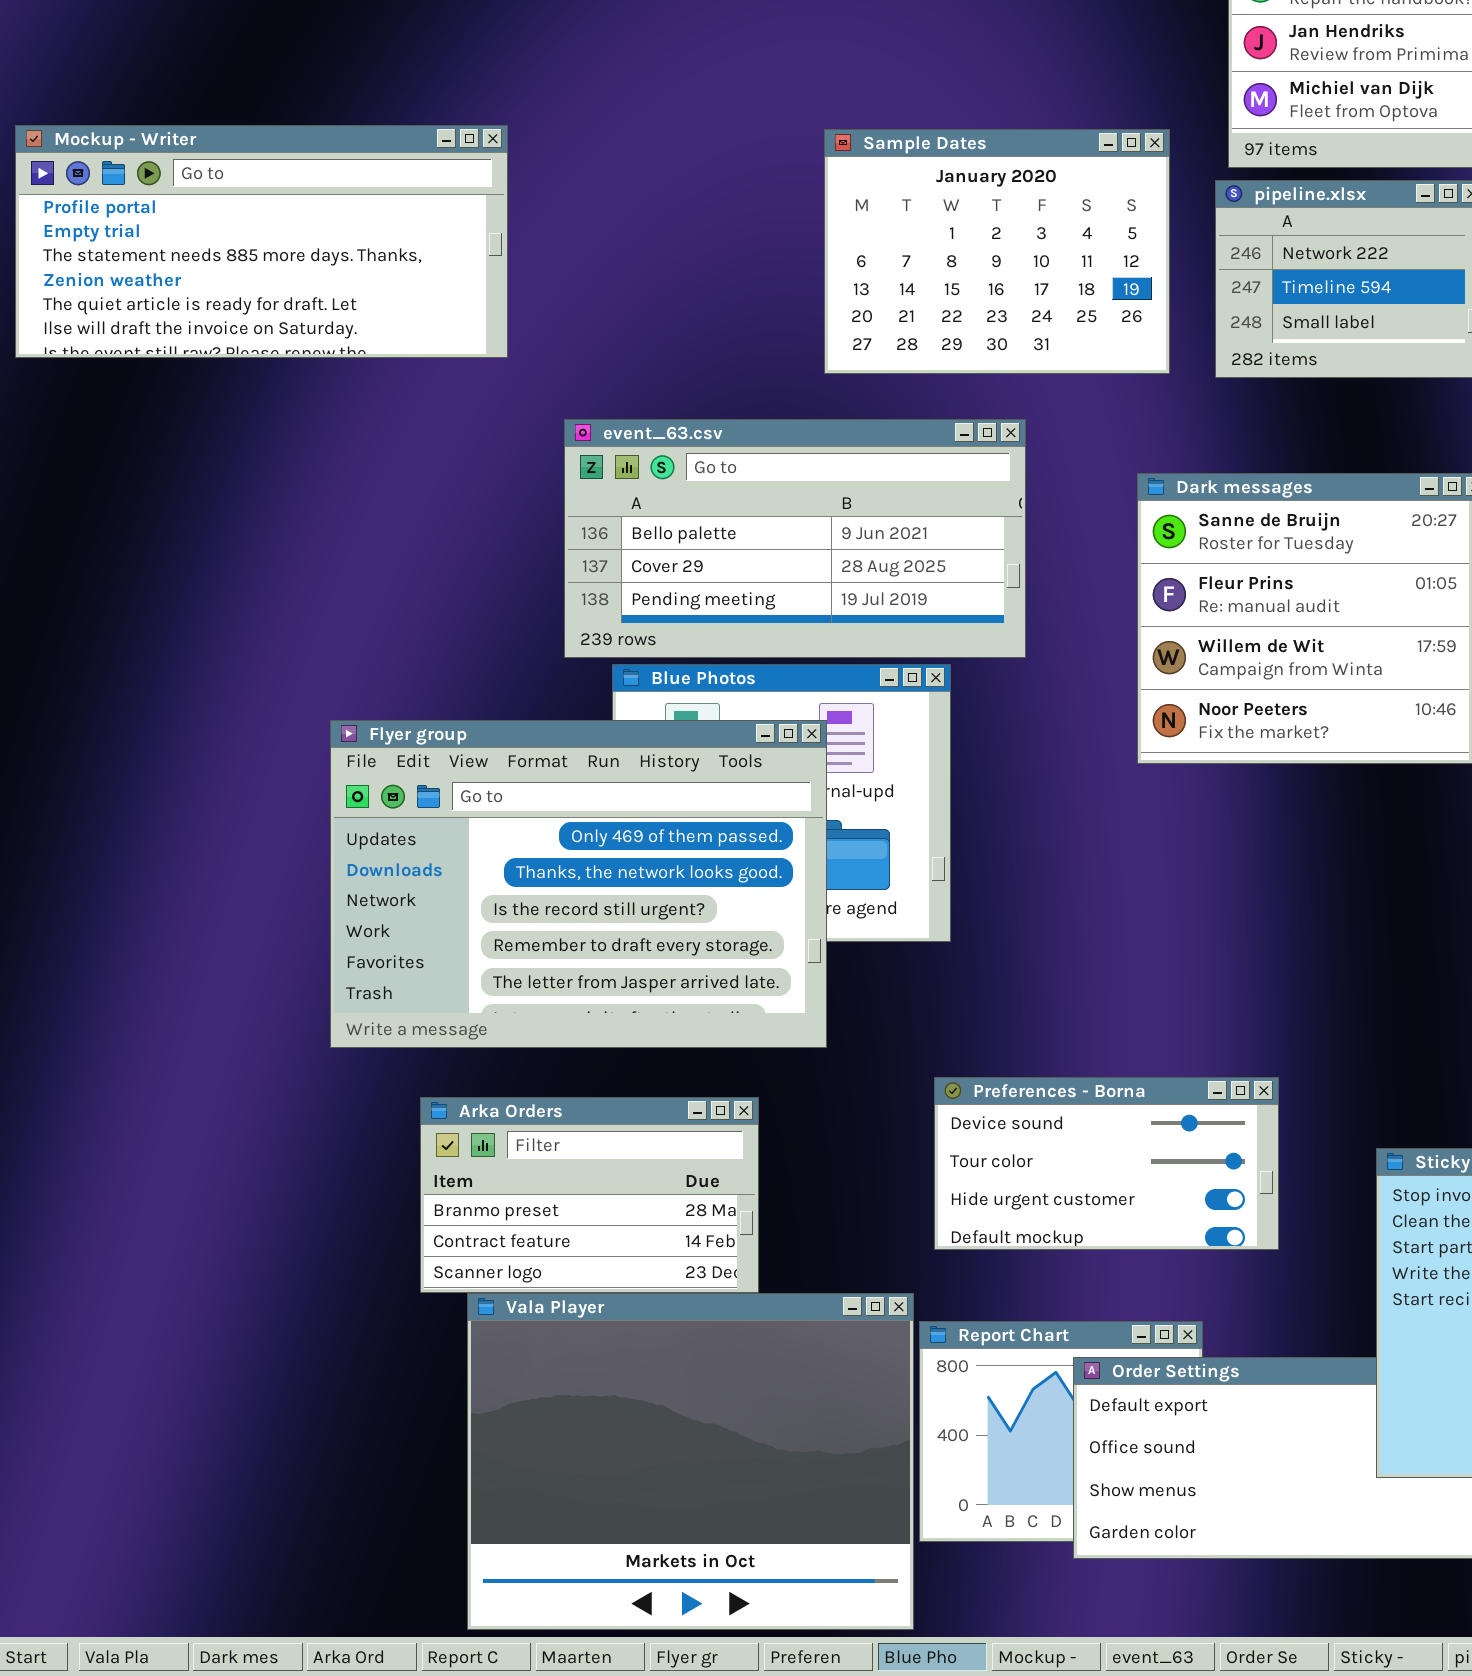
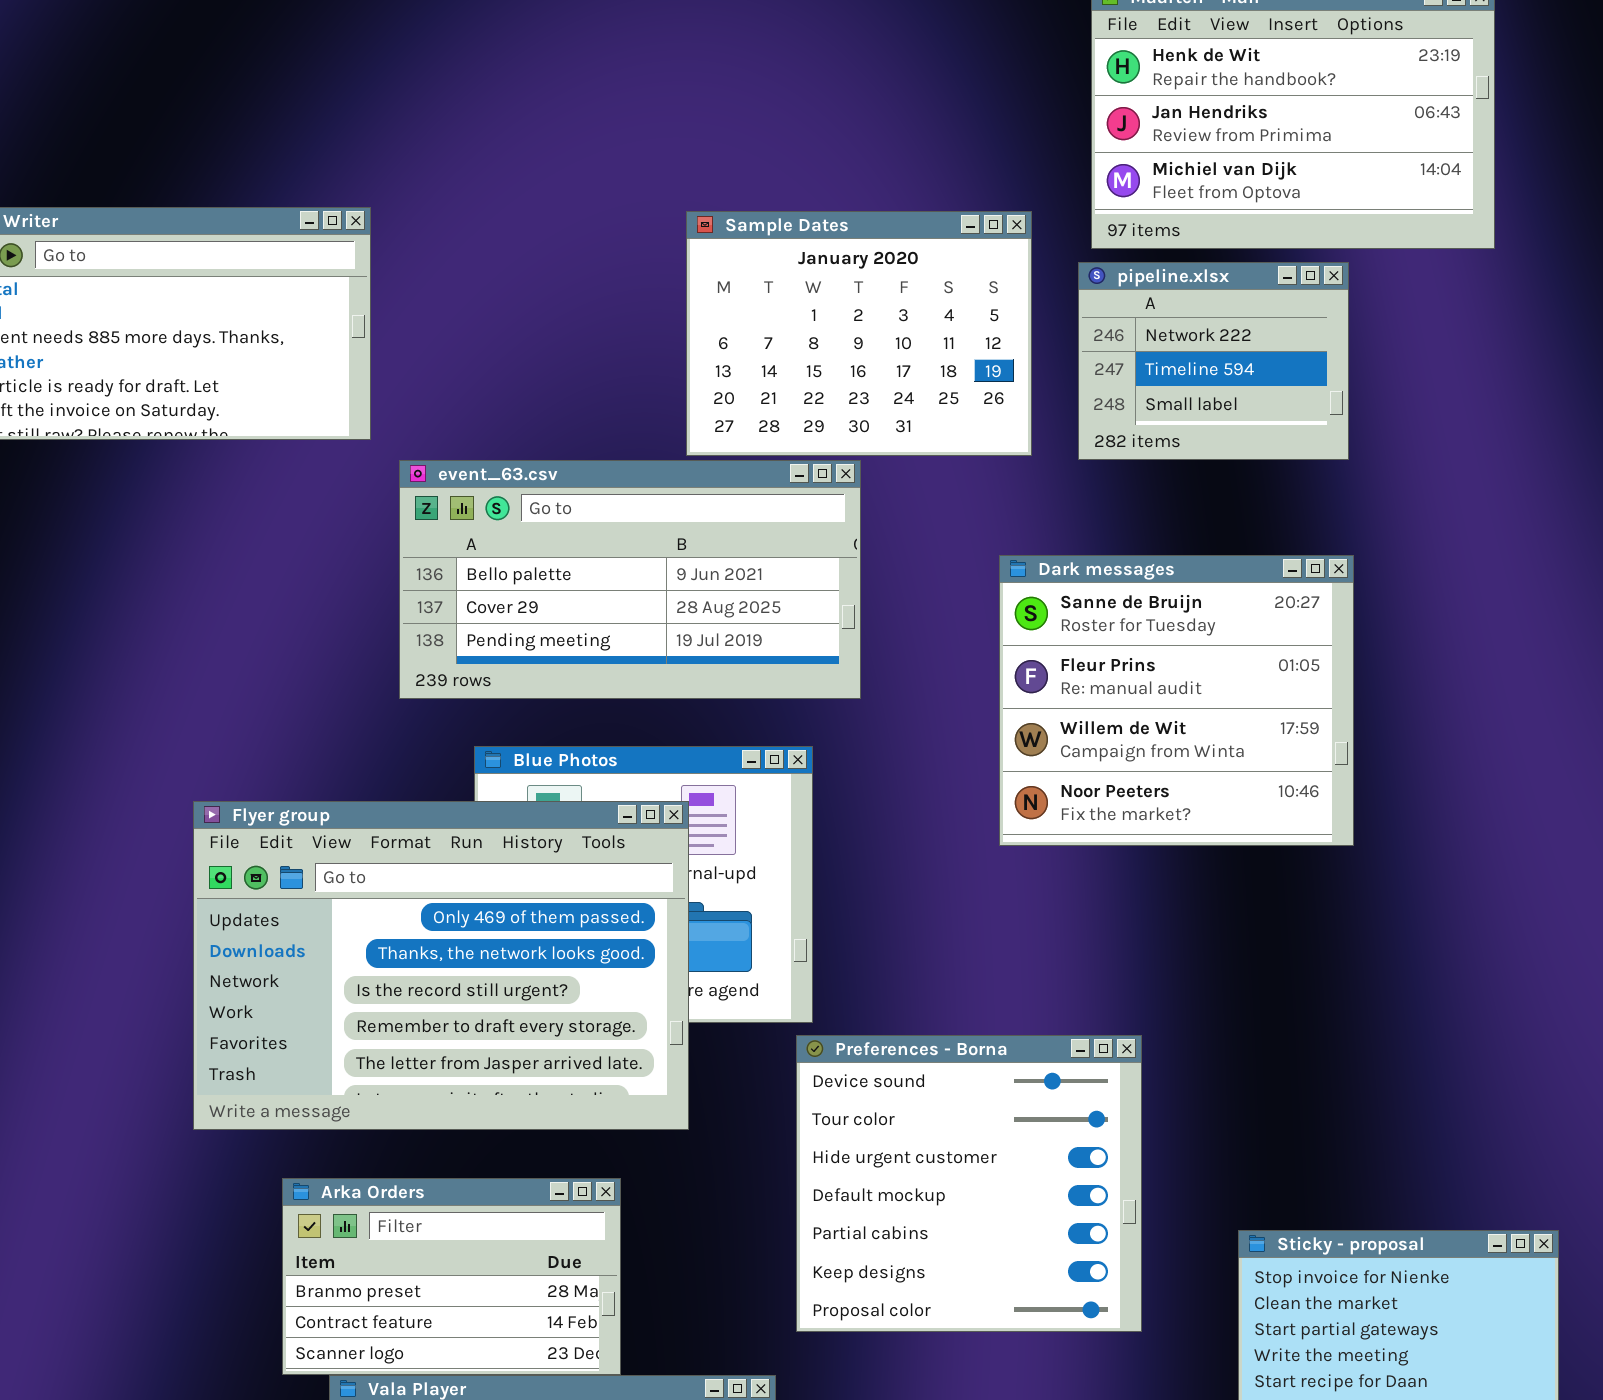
event_63.csv: [564,419,1026,658] -> [399,460,861,699], moved
Preferences - Borna: [934,1077,1279,1250] -> [796,1035,1142,1332], resized

